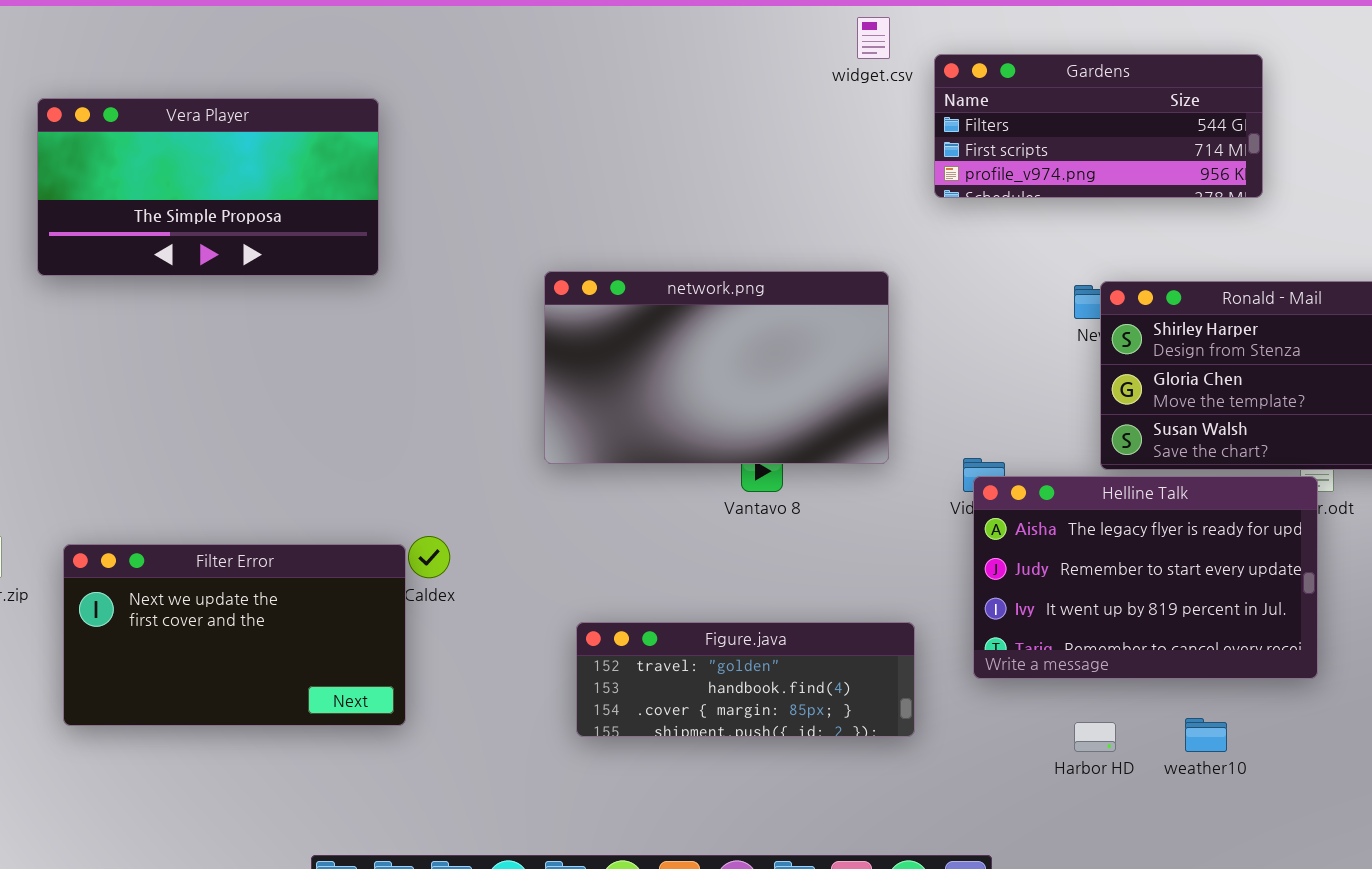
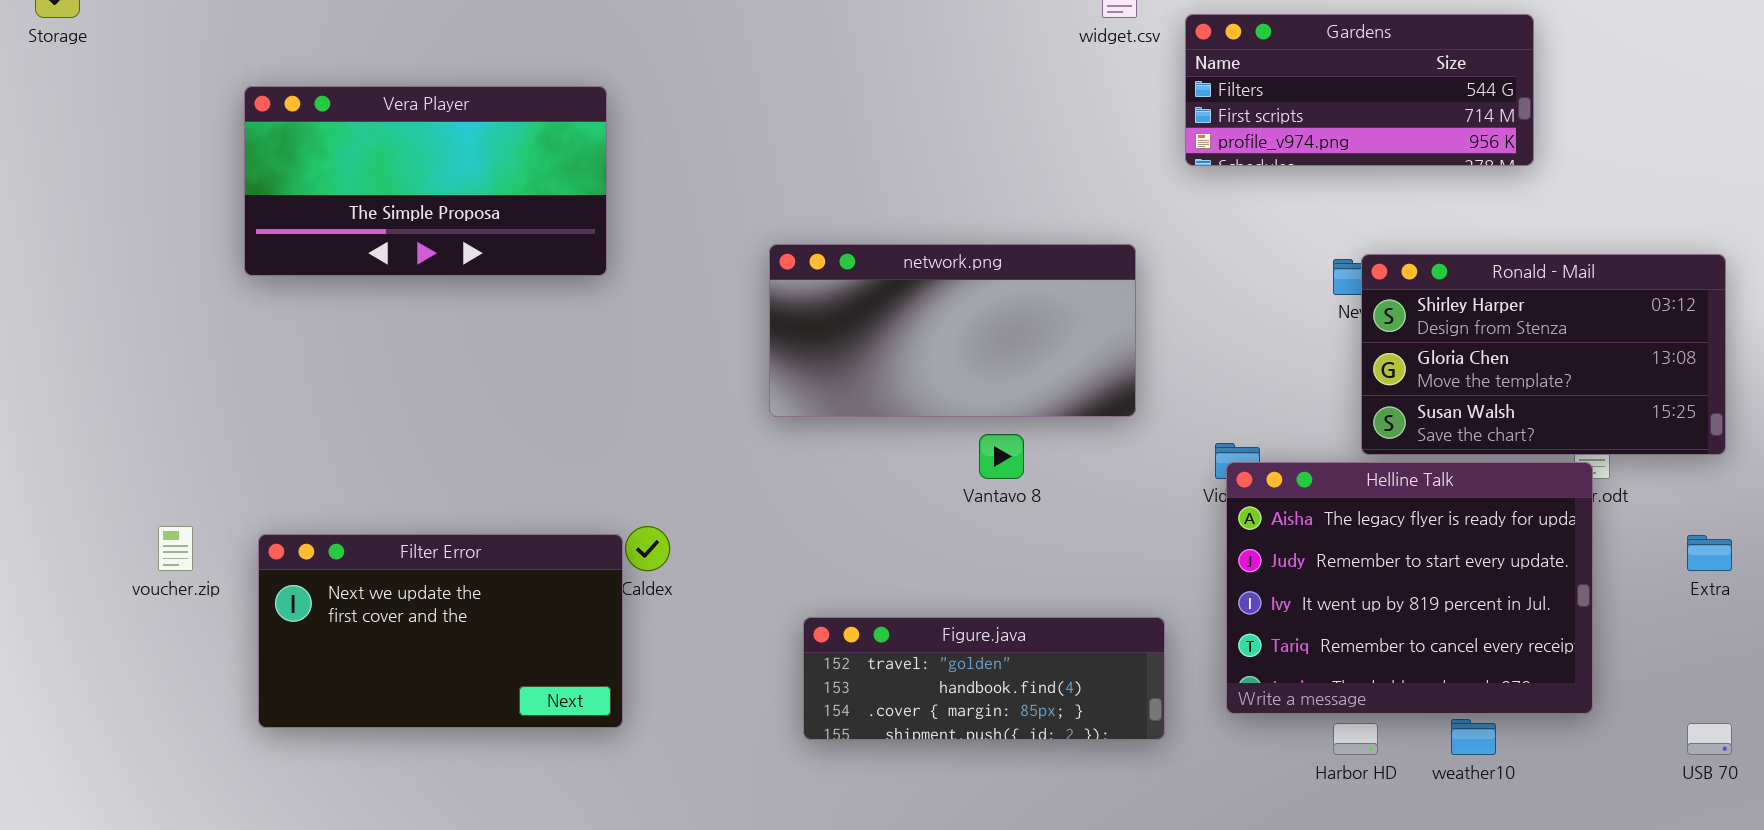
Vera Player: [37,98,379,276] -> [244,86,607,276], moved
network.png: [544,271,889,464] -> [769,244,1136,417], resized
Helline Talk: [973,476,1318,679] -> [1226,462,1593,714], resized

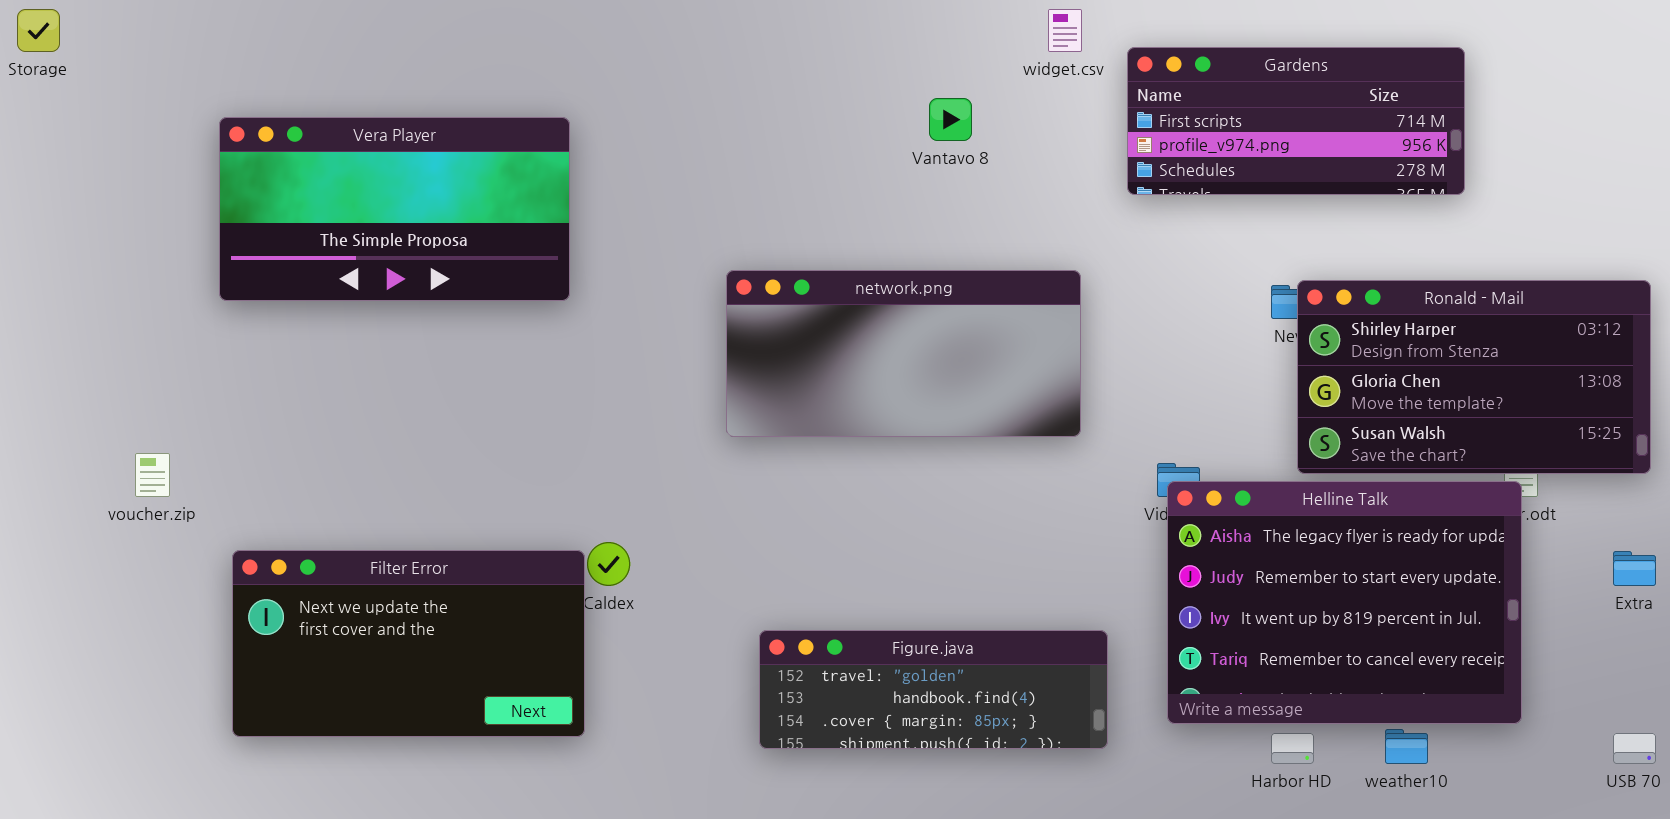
Gardens: [1185,14,1534,166] -> [1127,47,1465,195], scrolled down 1 row
Vantavo 8: [979,434,1024,479] -> [929,98,972,141], moved
voucher.zip: [158,526,193,571] -> [135,453,170,497], moved

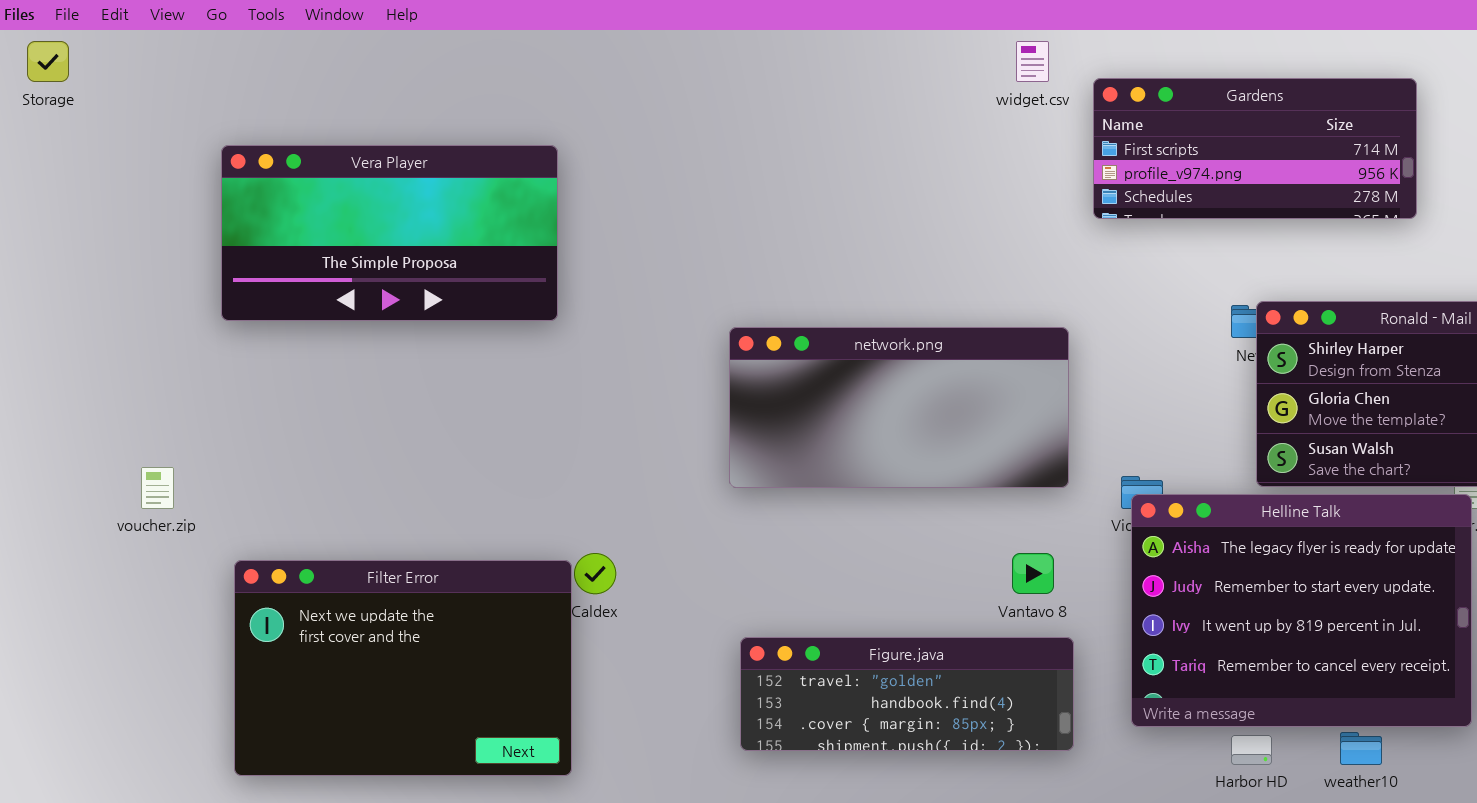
Vantavo 8: [929,98,972,141] -> [1012,553,1054,594], moved
network.png: [726,270,1081,437] -> [729,327,1069,488], moved
Filter Error: [232,550,585,737] -> [234,560,572,776], resized

